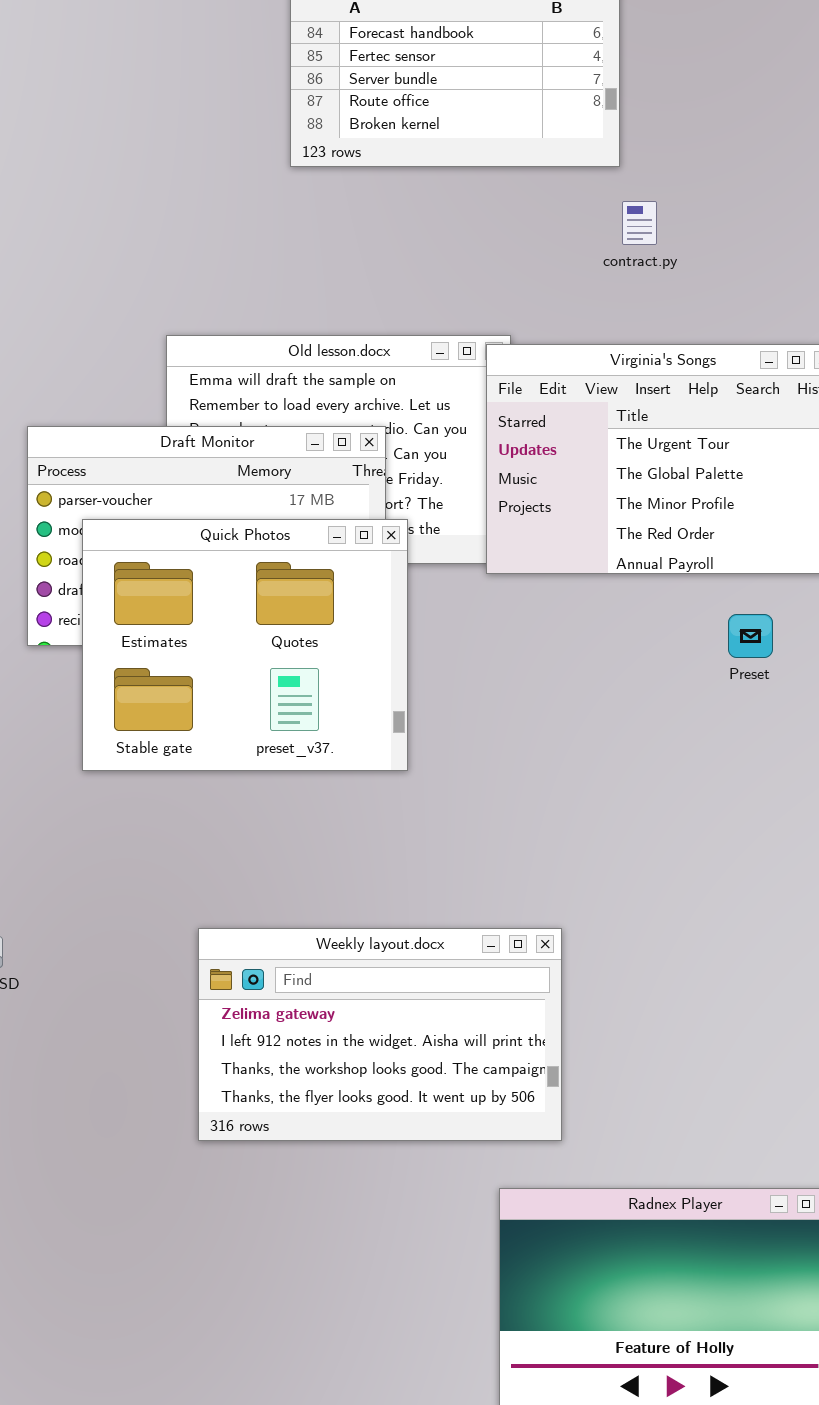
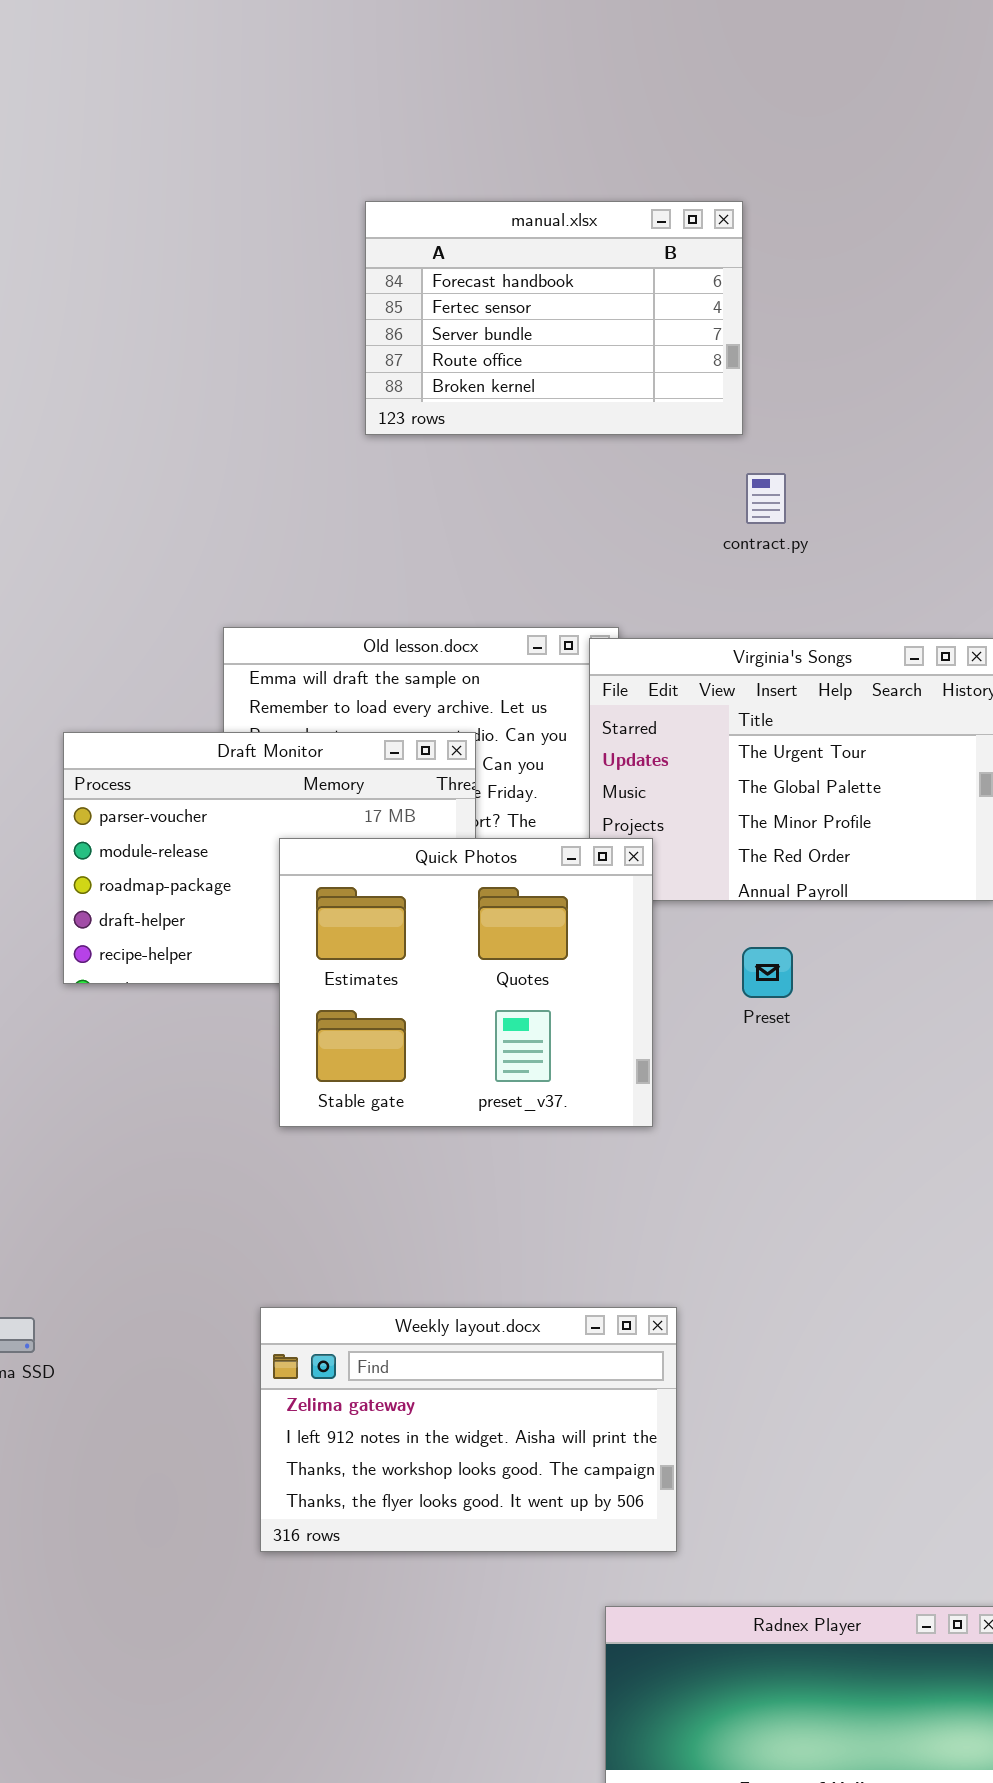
Quick Photos: [82,519,408,771] -> [279,838,653,1127], moved
Preset: [728,614,773,658] -> [742,947,793,998], moved

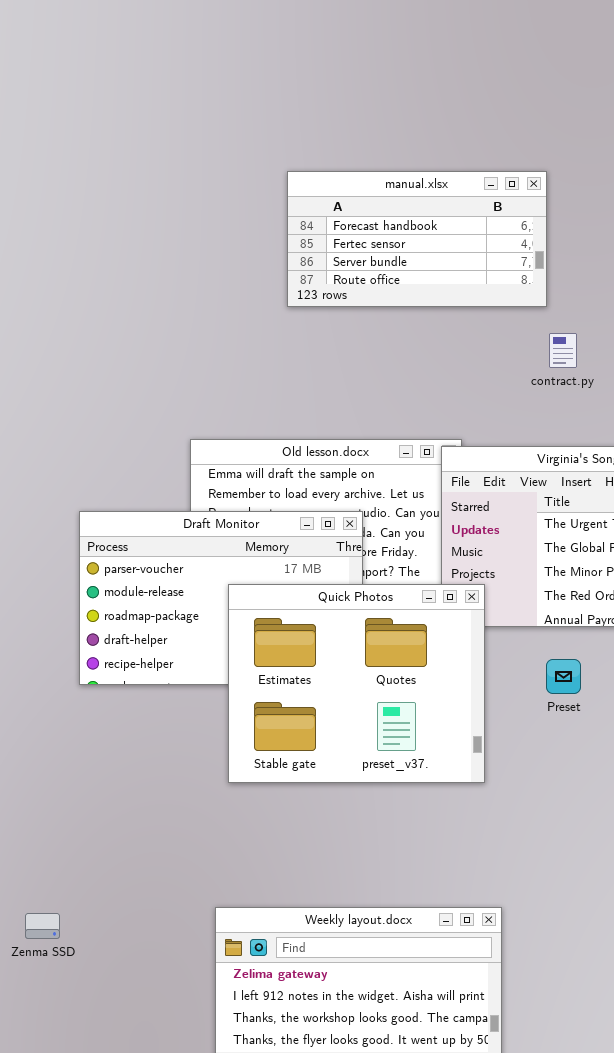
manual.xlsx: [365,201,743,435] -> [287,171,547,307], resized

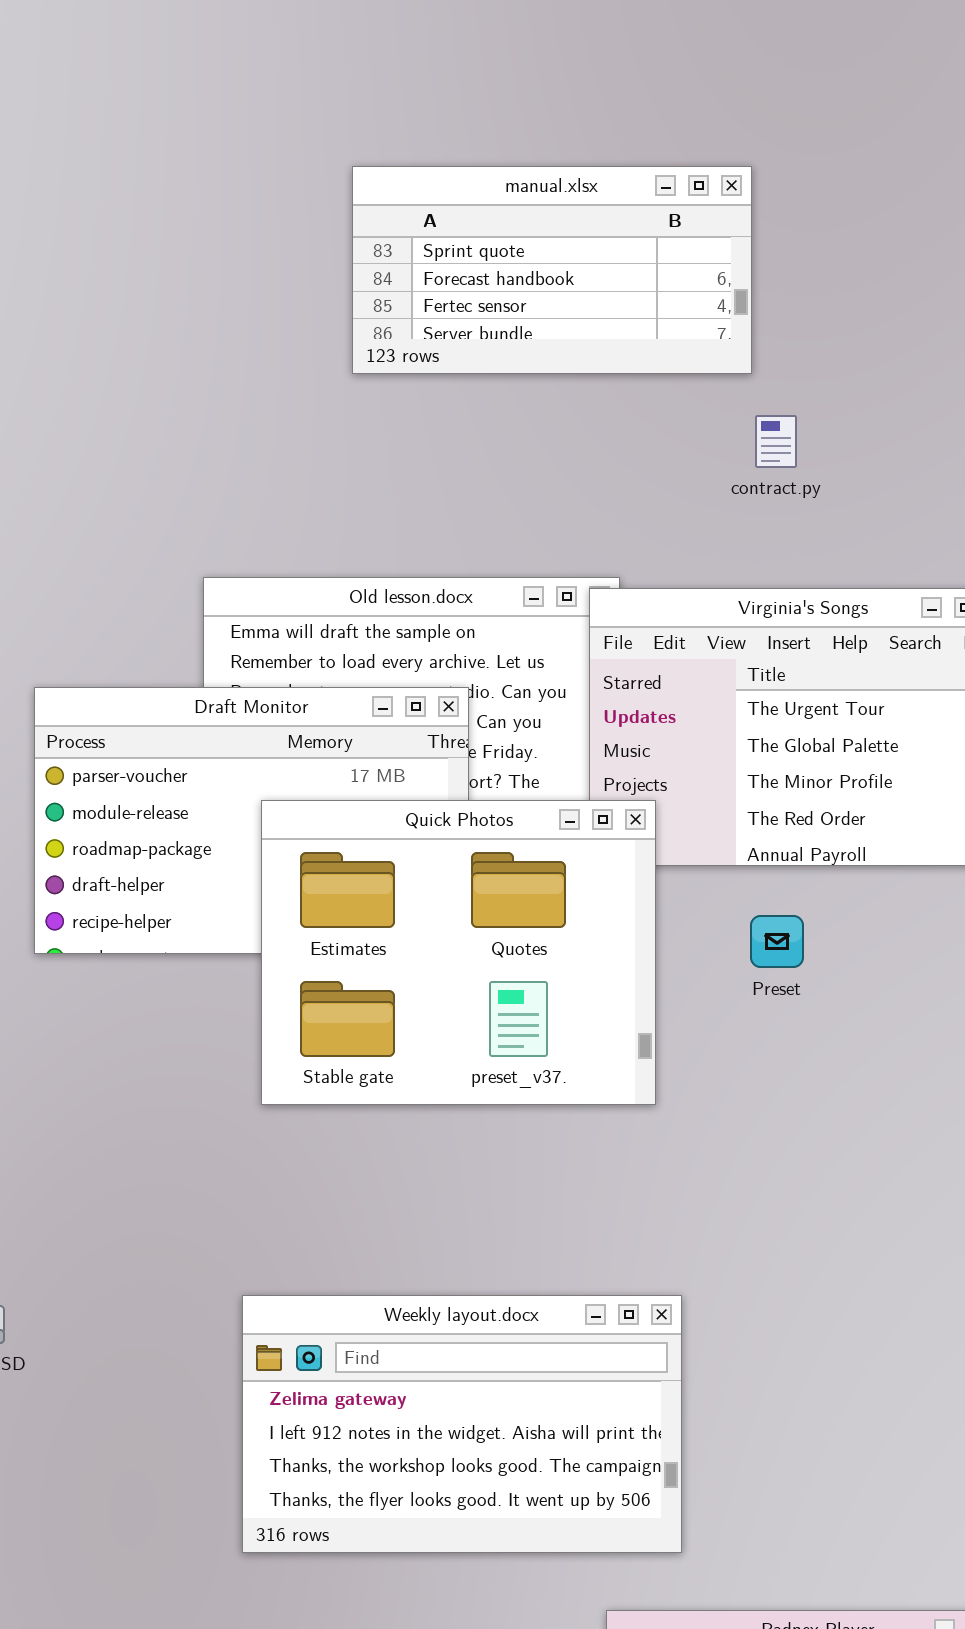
manual.xlsx: [287,171,547,307] -> [352,166,752,374], scrolled up 1 row

